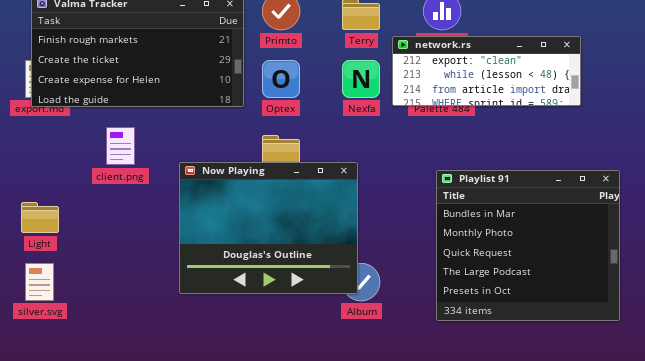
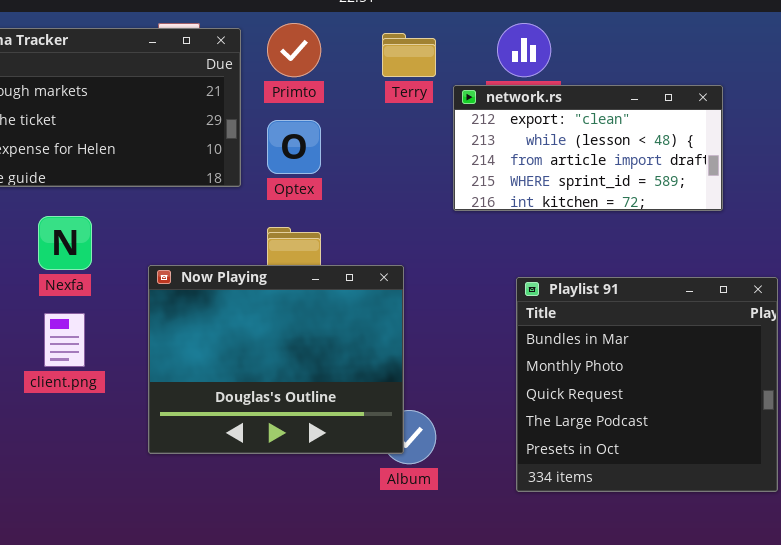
network.rs: [392,36,581,106] -> [453,85,723,211], resized
Nexfa: [342,60,380,98] -> [38,216,92,270], moved
client.png: [106,127,135,165] -> [44,313,85,367], moved

